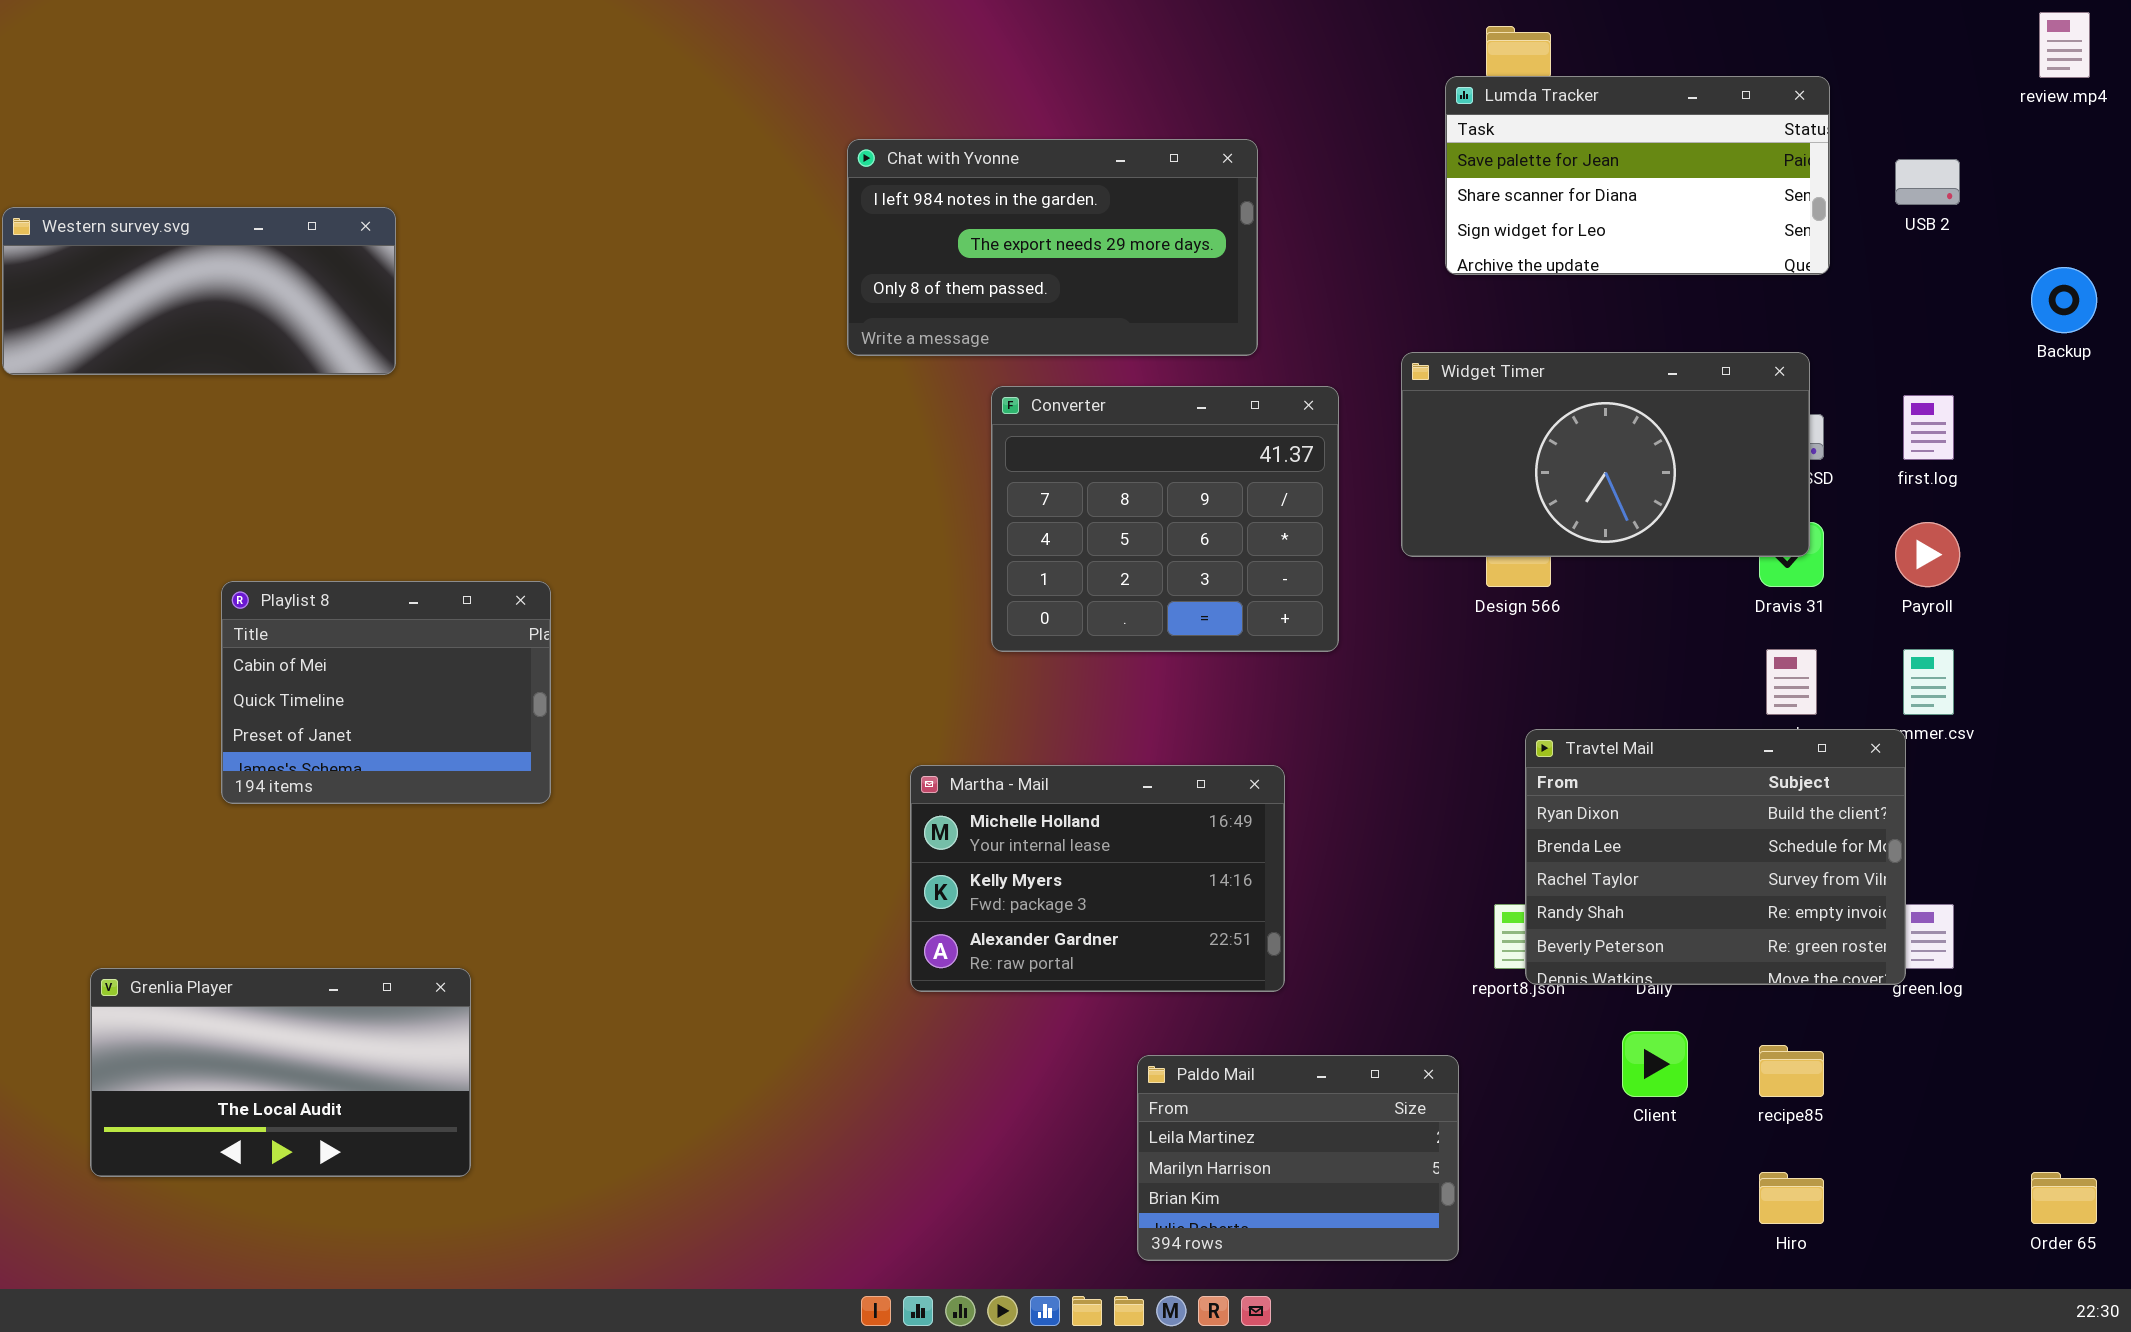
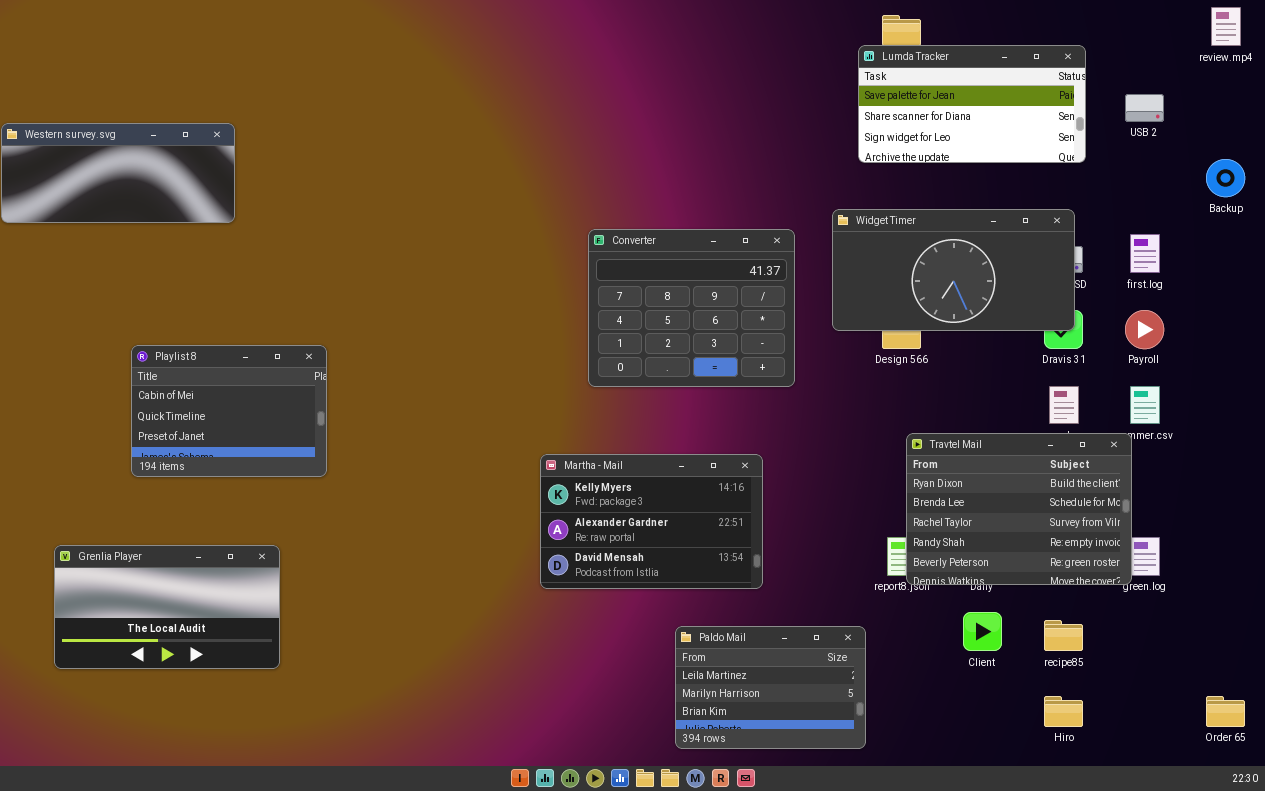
Chat with Yvonne: [847,139,1258,356] -> none, closed
Martha - Mail: [910,765,1285,992] -> [540,454,763,589], scrolled down 1 row
Grenlia Player: [90,968,471,1177] -> [54,545,280,669], moved

